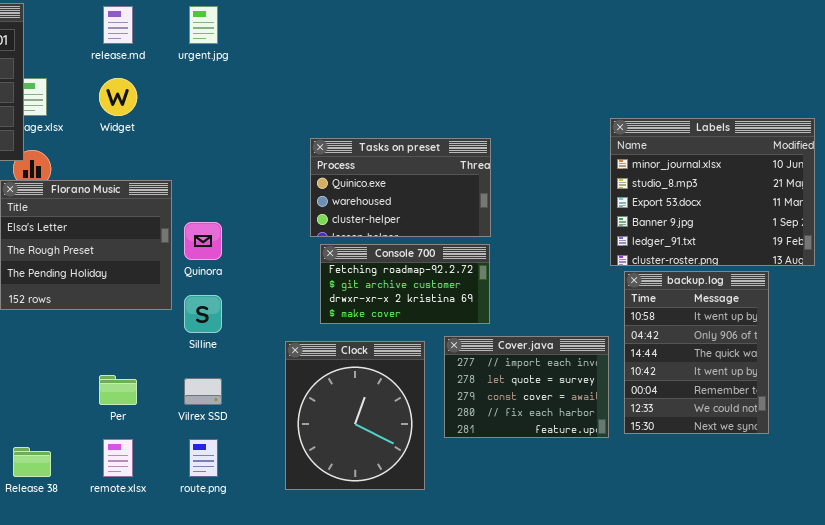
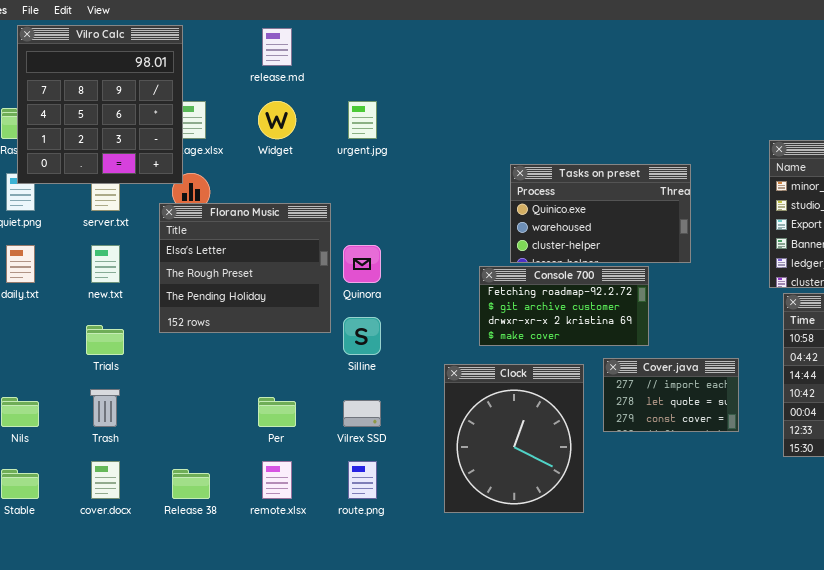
urgent.jpg: [189,6,218,44] -> [348,101,377,139], moved
Tasks on preset: [310,138,491,237] -> [510,164,691,263], moved
Cover.java: [444,336,609,438] -> [603,358,739,432], resized

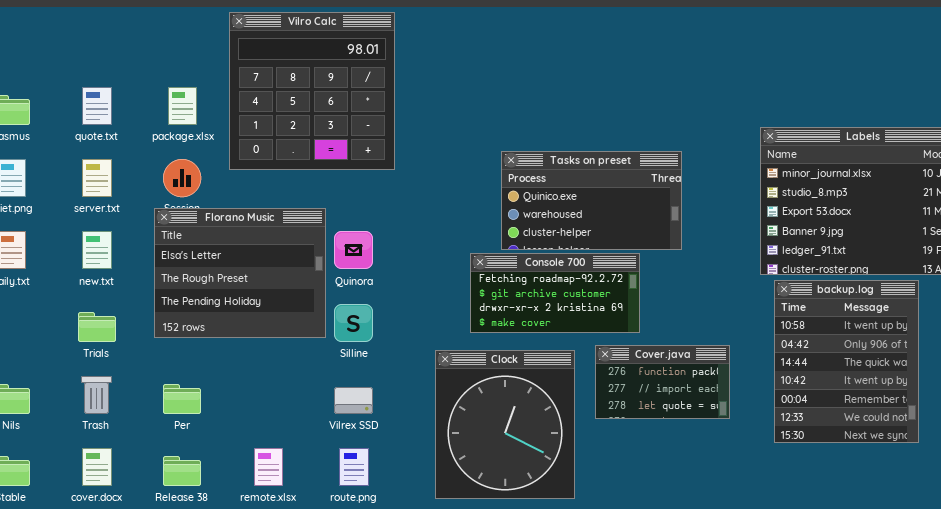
Vilro Calc: [17,25,183,184] -> [229,12,395,170], moved
Florano Music: [159,203,331,333] -> [154,208,326,338], moved
Cover.java: [603,358,739,432] -> [595,345,730,419], scrolled up 1 row
Per: [258,397,296,427] -> [163,384,201,414], moved

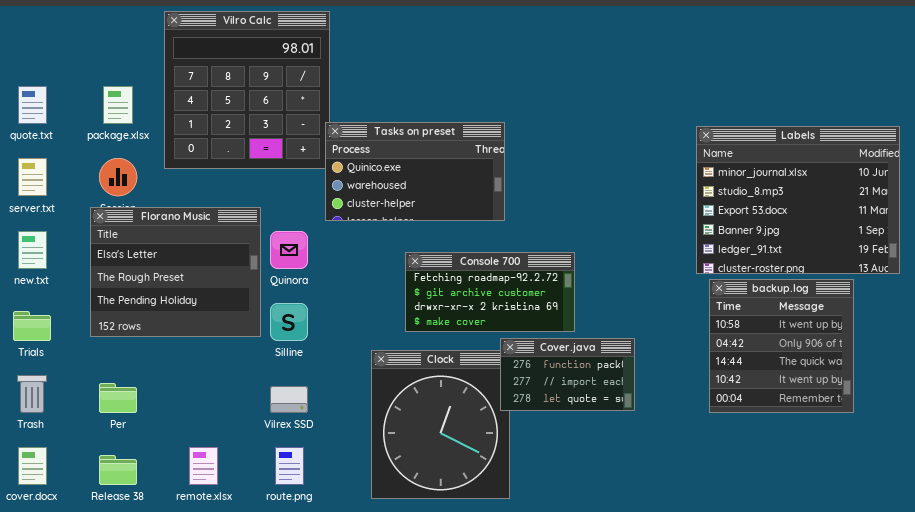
Tasks on preset: [501,151,682,250] -> [325,122,505,221], moved
backup.log: [774,280,919,443] -> [709,279,854,413], resized
Cover.java: [595,345,730,419] -> [500,338,635,411], moved

